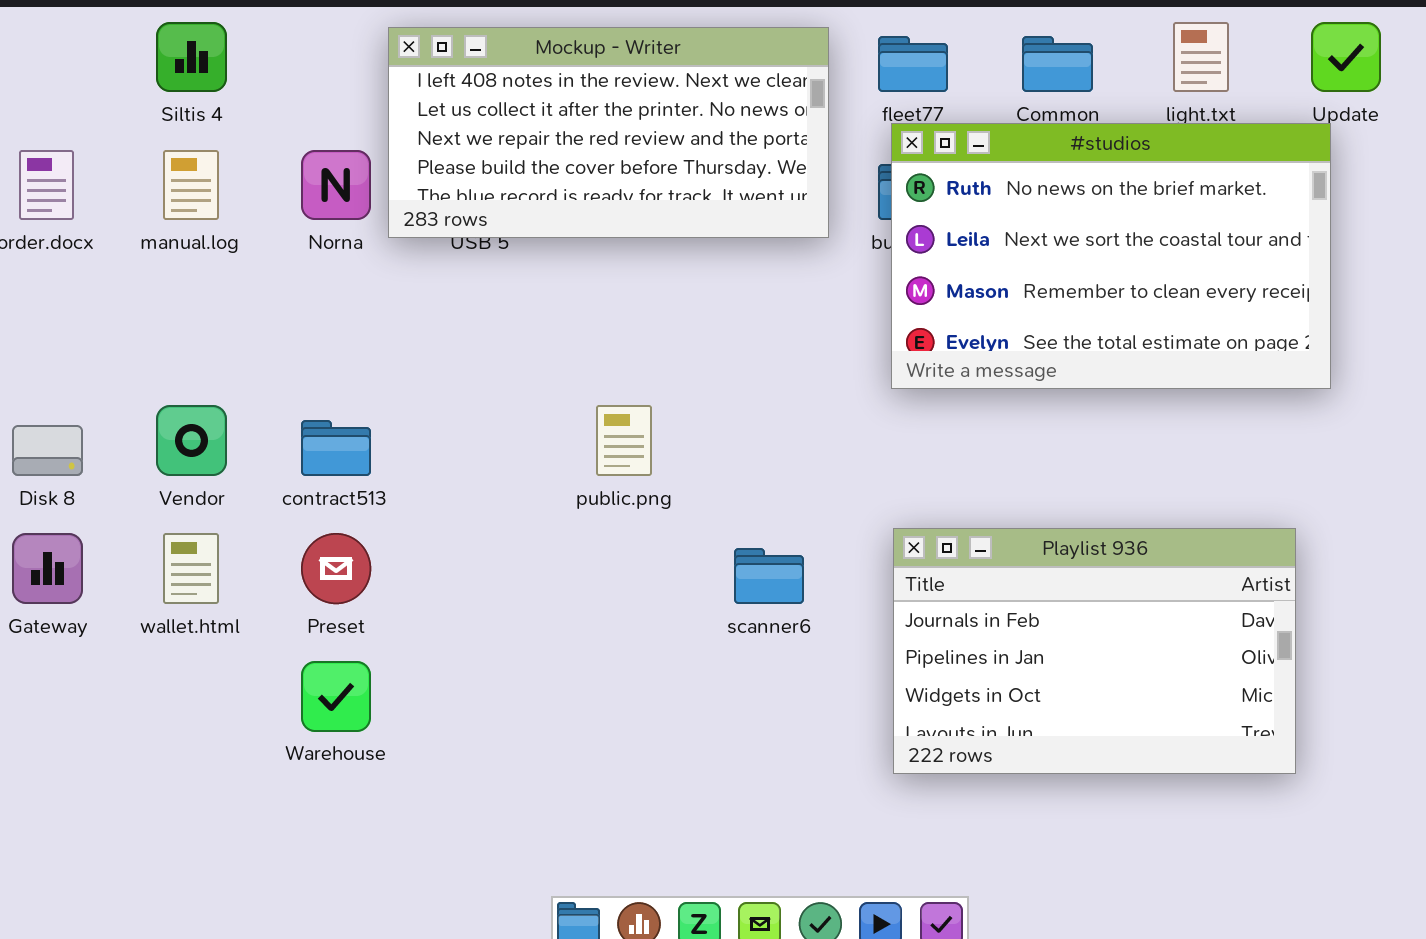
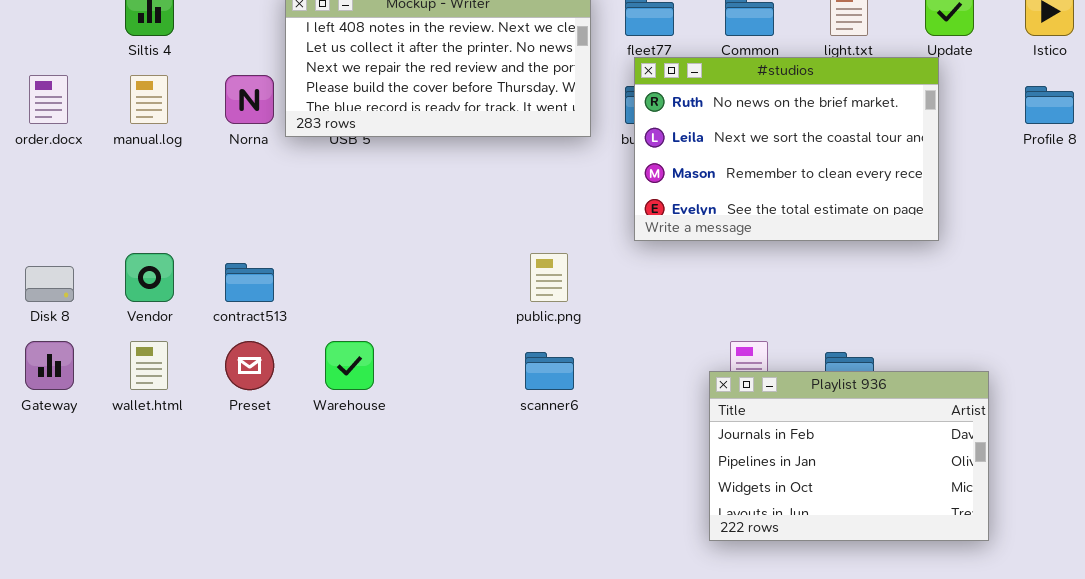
public.png: [596,405,652,476] -> [530,253,568,302], moved
Playlist 936: [893,528,1296,774] -> [709,371,989,541], moved
Warehouse: [301,661,371,732] -> [325,341,374,390], moved

